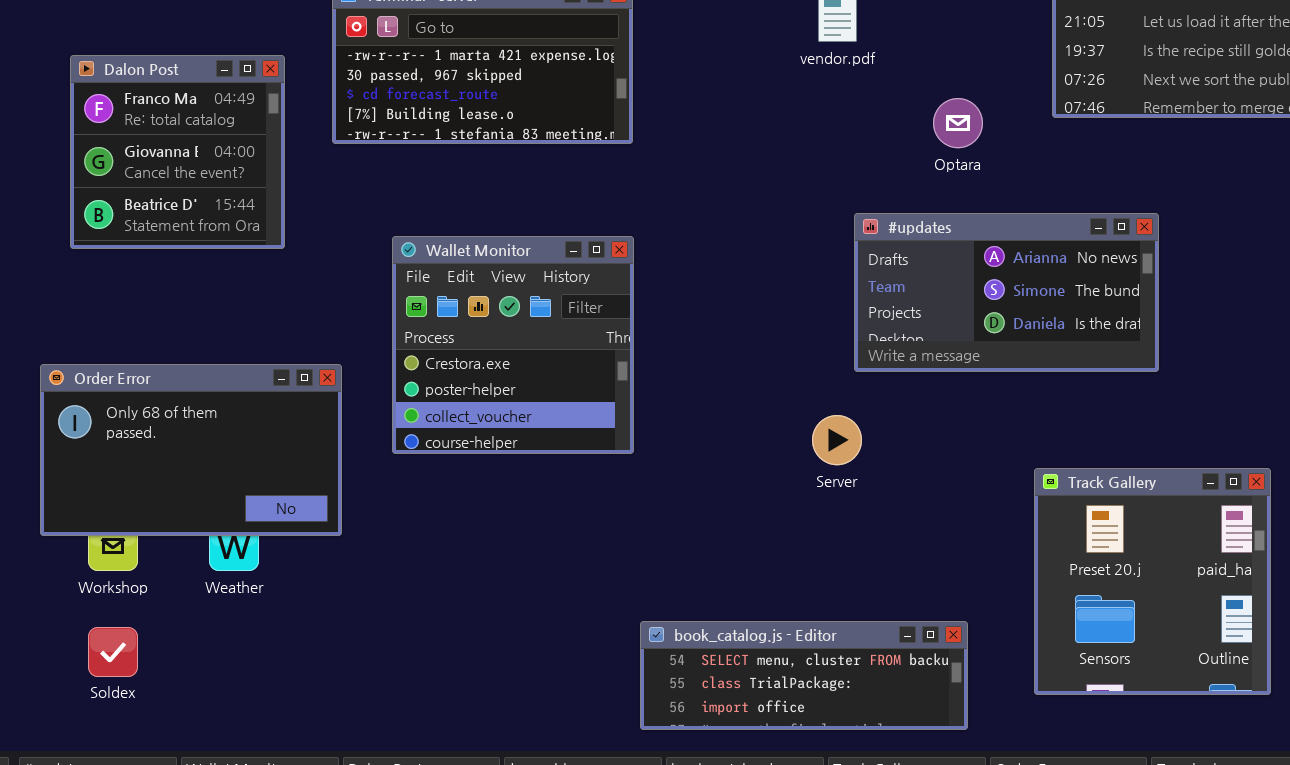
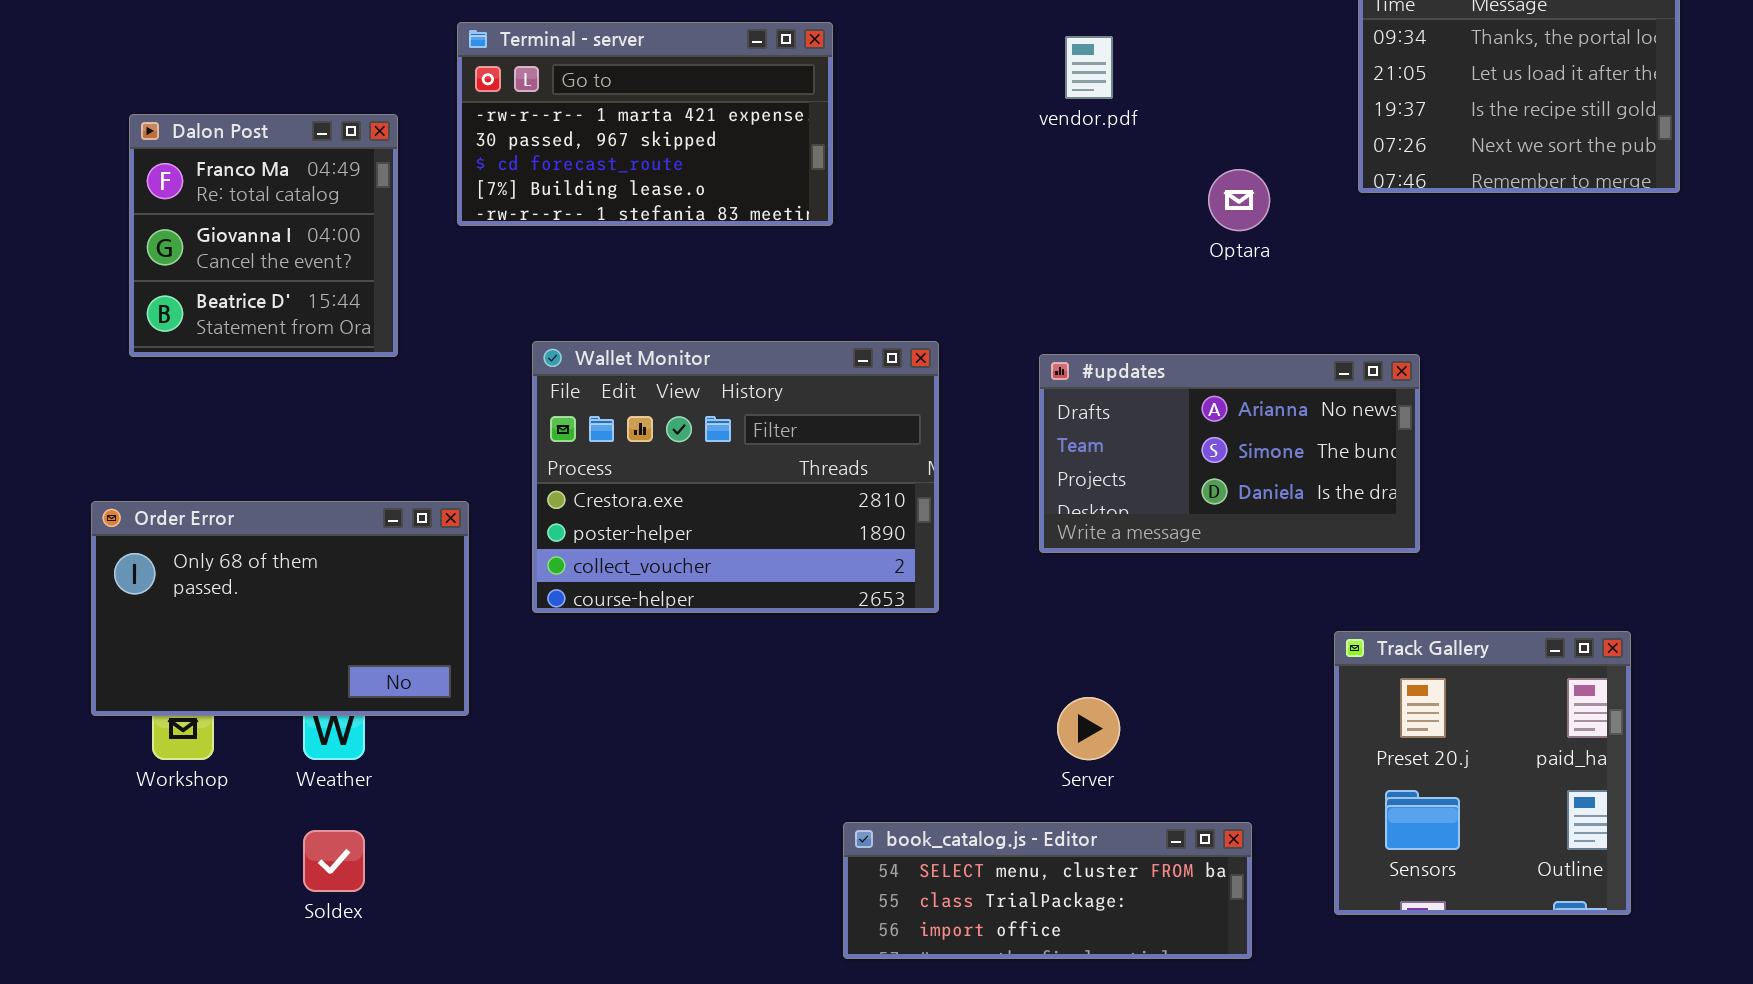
#updates: [854,213,1159,372] -> [1039,354,1420,553], moved
Wallet Monitor: [392,236,634,454] -> [532,341,939,613], resized
Server: [812,415,862,465] -> [1057,697,1120,760], moved
Soldex: [88,627,138,677] -> [303,830,365,892], moved

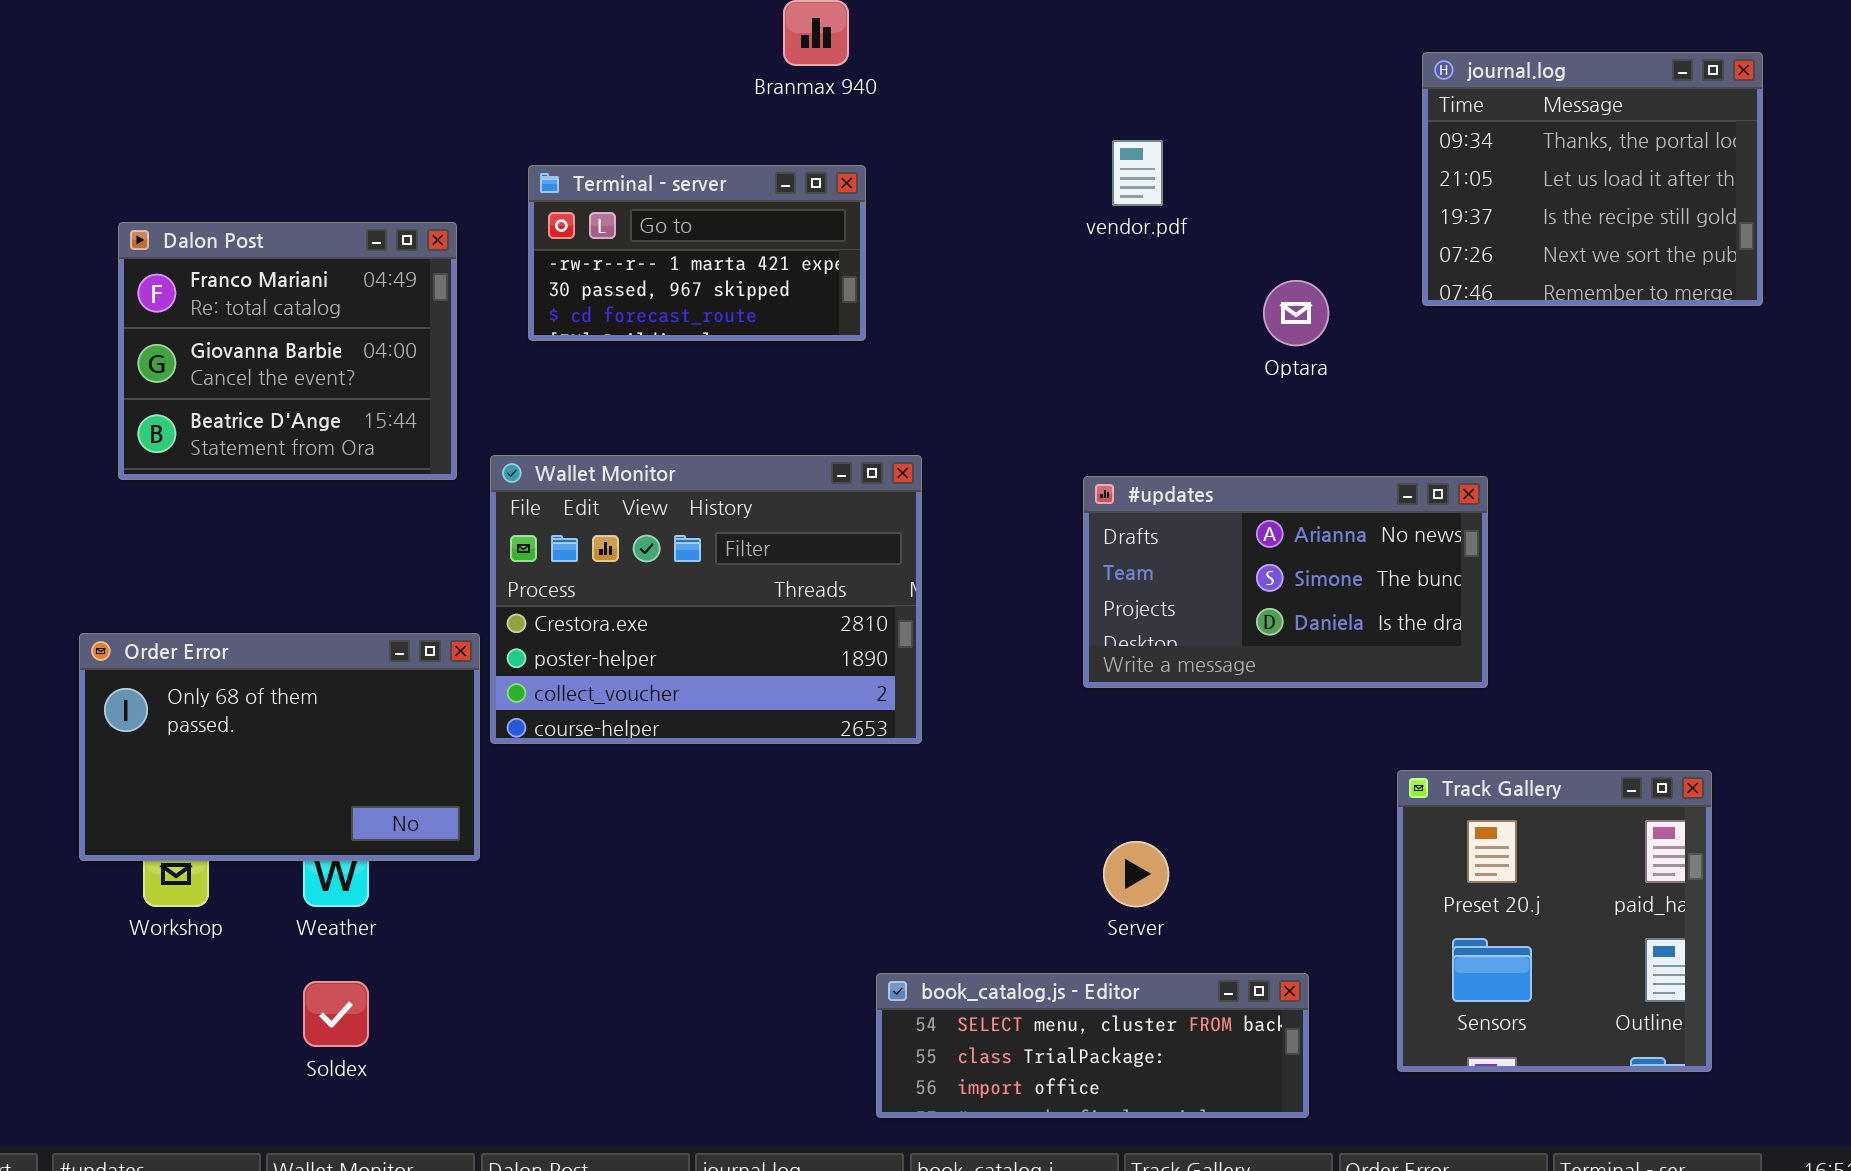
Terminal - server: [457,22,833,226] -> [528,165,866,341], resized
Dalon Post: [129,114,398,357] -> [118,222,457,480], resized
Wallet Monitor: [532,341,939,613] -> [490,455,922,744], moved

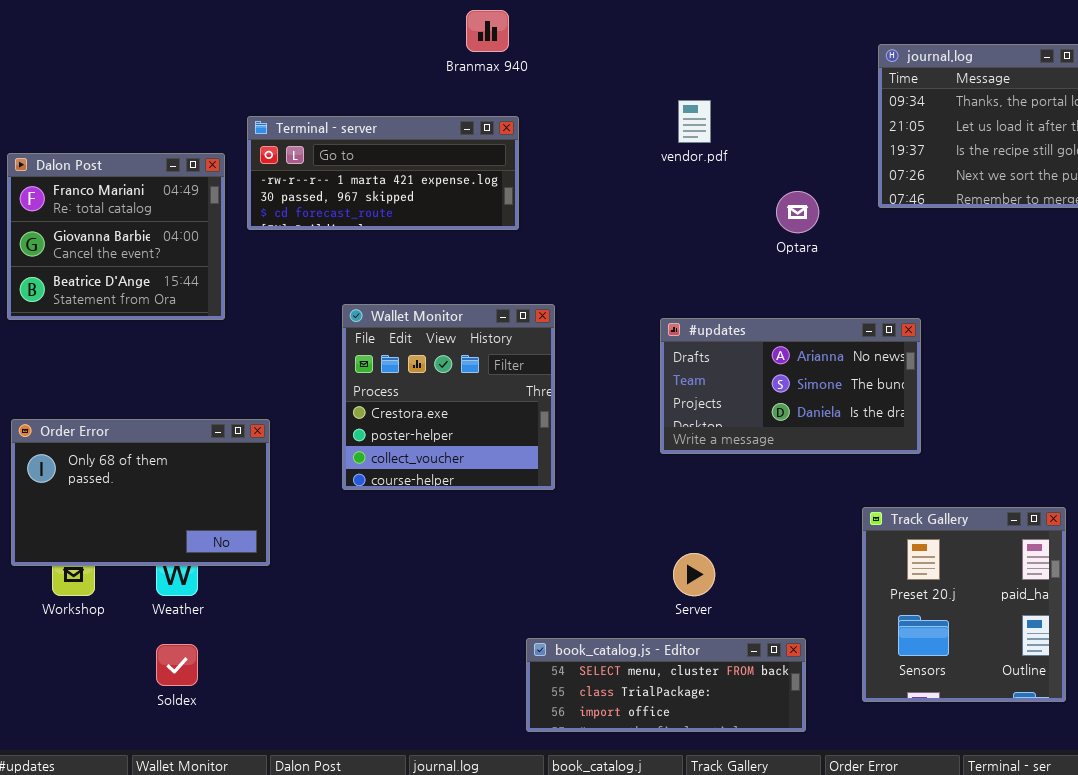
Terminal - server: [528,165,866,341] -> [247,116,519,230], resized
Dalon Post: [118,222,457,480] -> [7,153,225,320], moved
Wallet Monitor: [490,455,922,744] -> [342,304,555,490], resized

